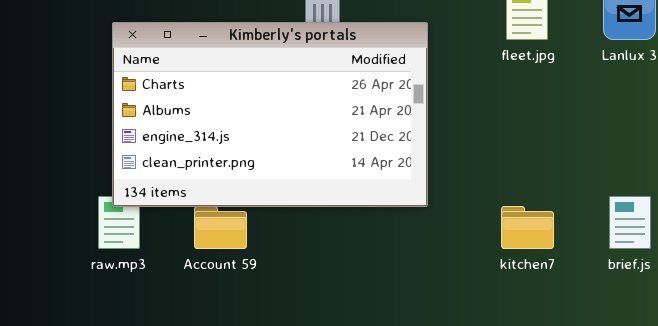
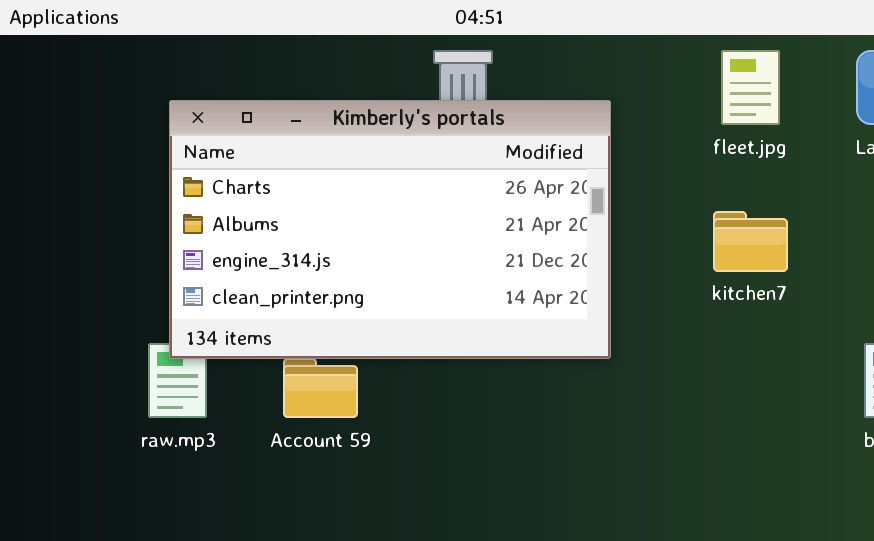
kitchen7: [501,206,554,249] -> [713,211,788,272], moved

